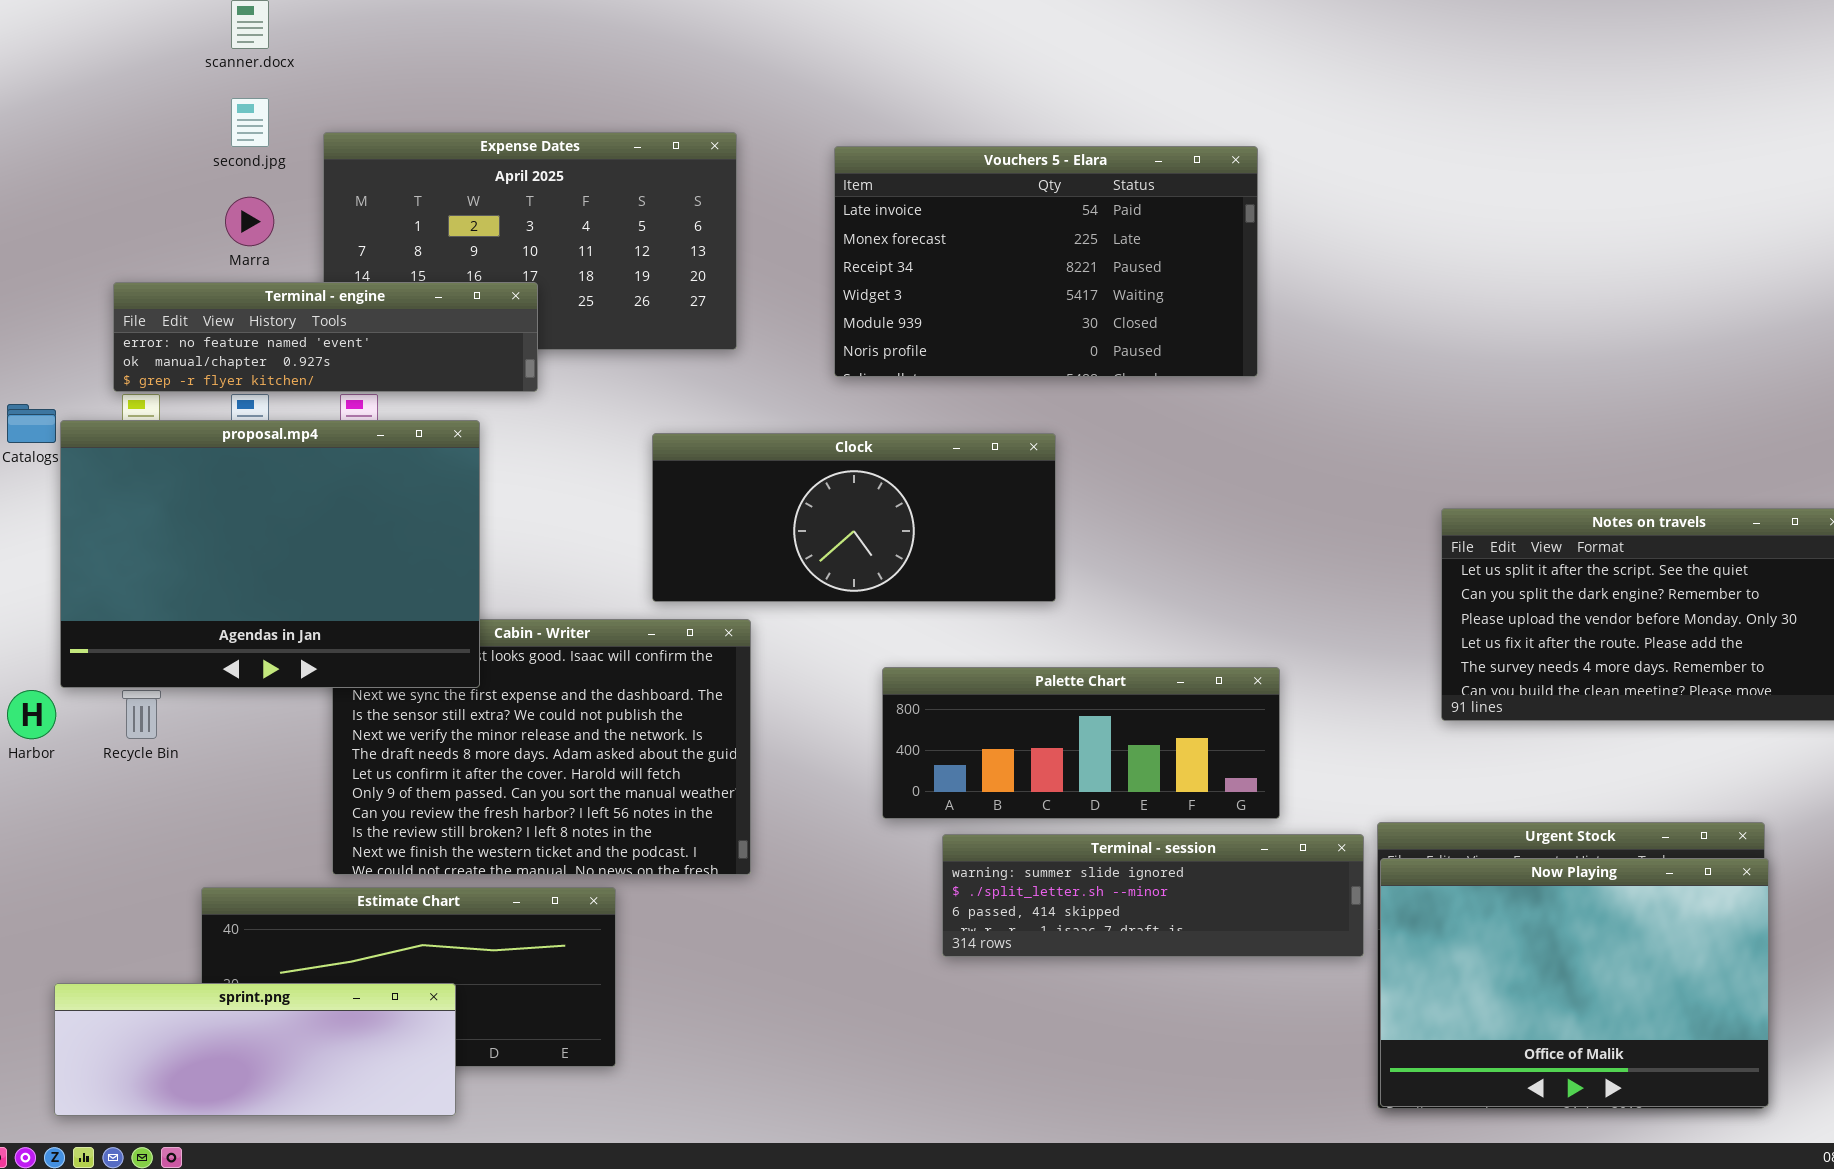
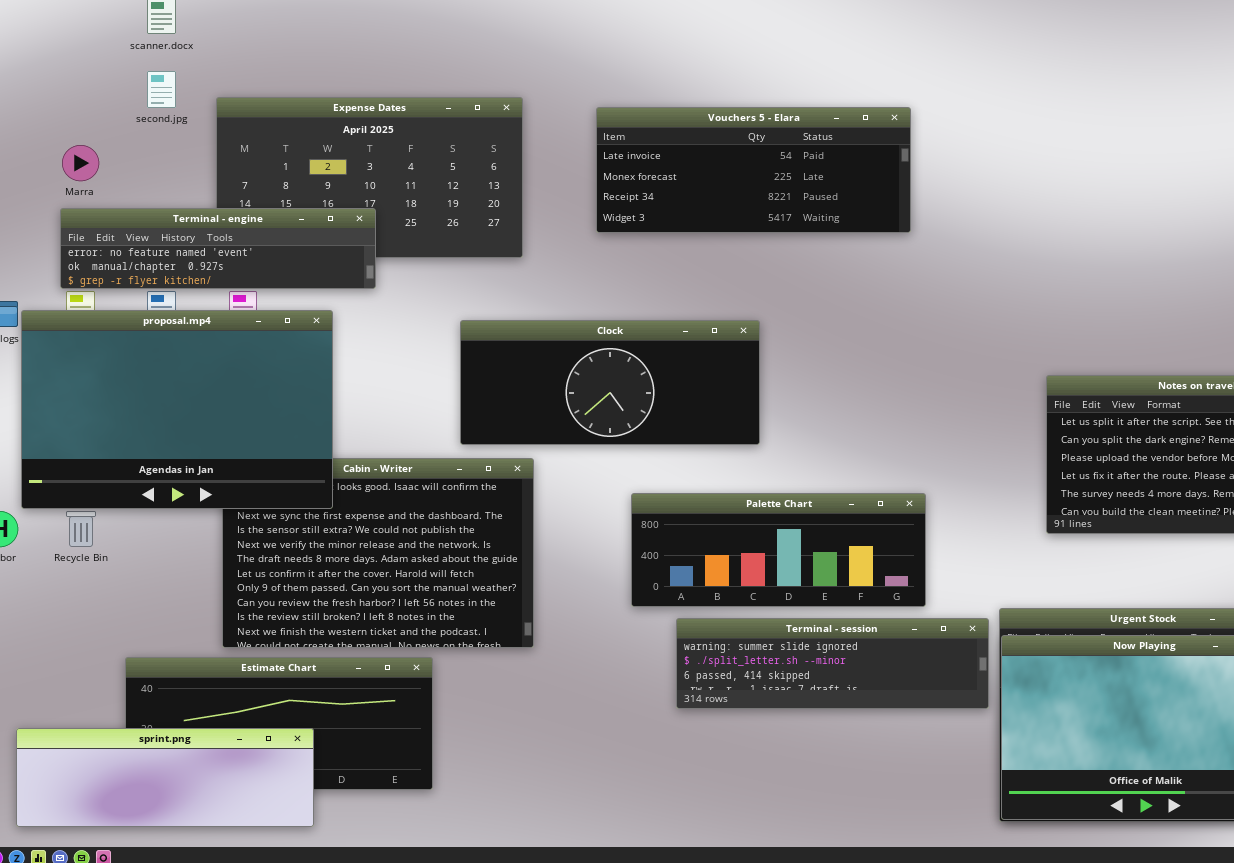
Vouchers 5 - Elara: [834,146,1258,377] -> [596,107,911,233], resized
Marra: [225,197,274,246] -> [62,145,99,181], moved

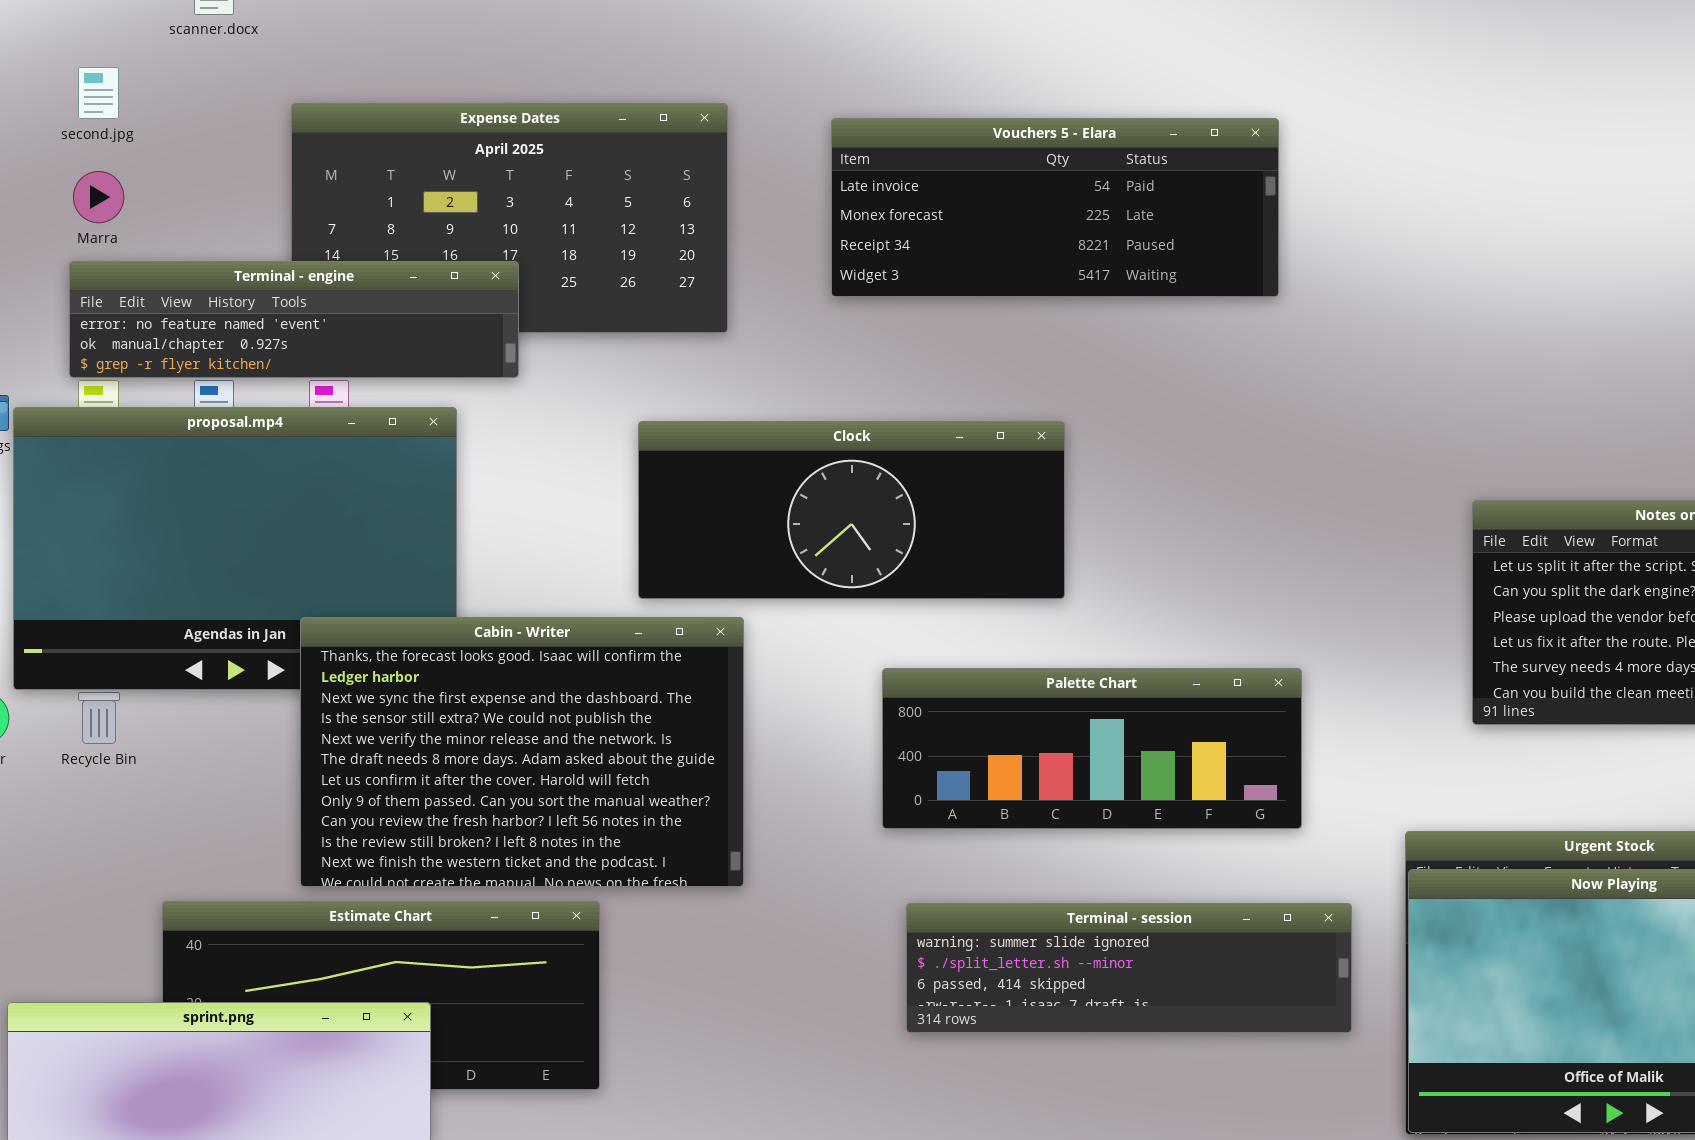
second.jpg: [147,71,176,108] -> [78,67,119,119], moved
Cabin - Writer: [222,458,534,648] -> [300,617,744,887], raised
Terminal - session: [676,618,989,709] -> [906,903,1352,1033], moved

